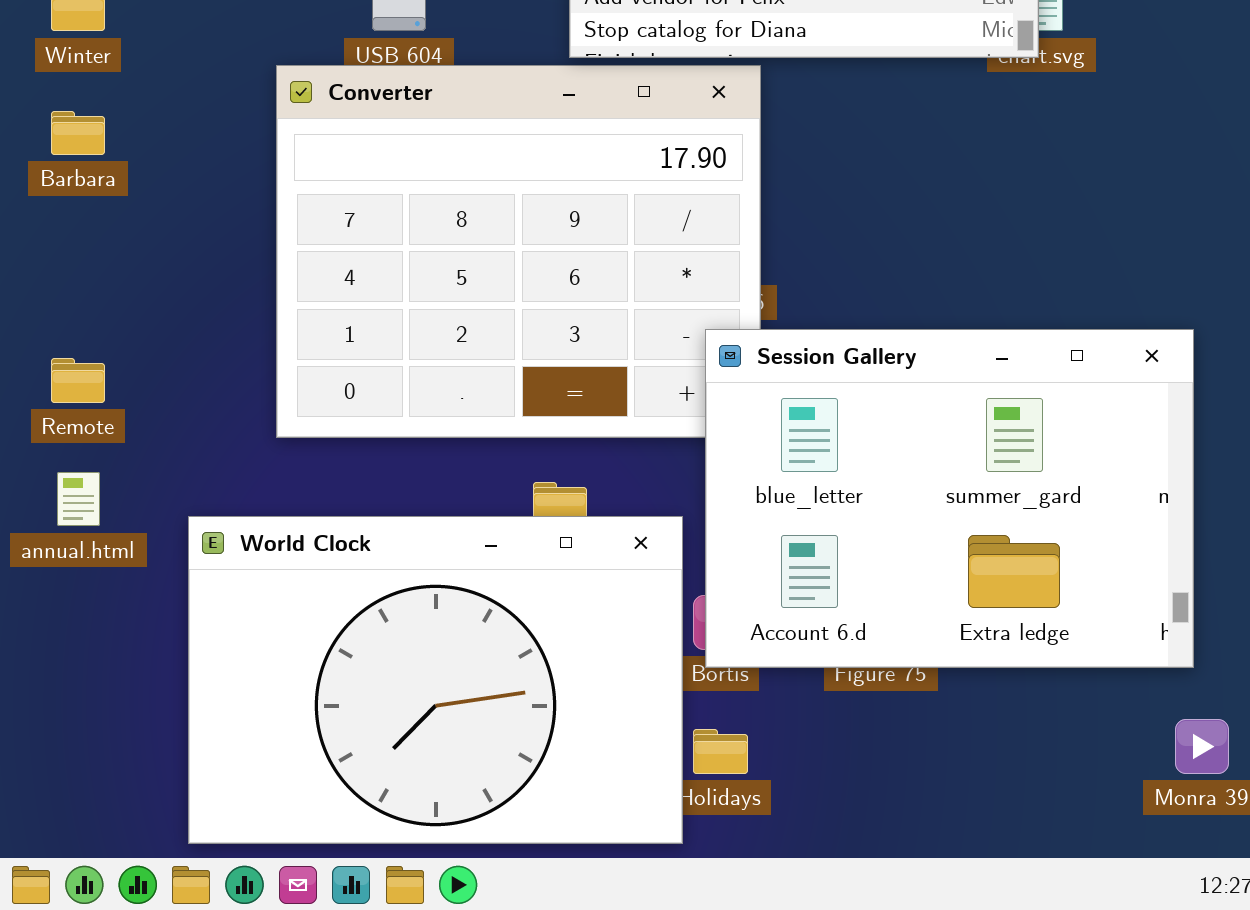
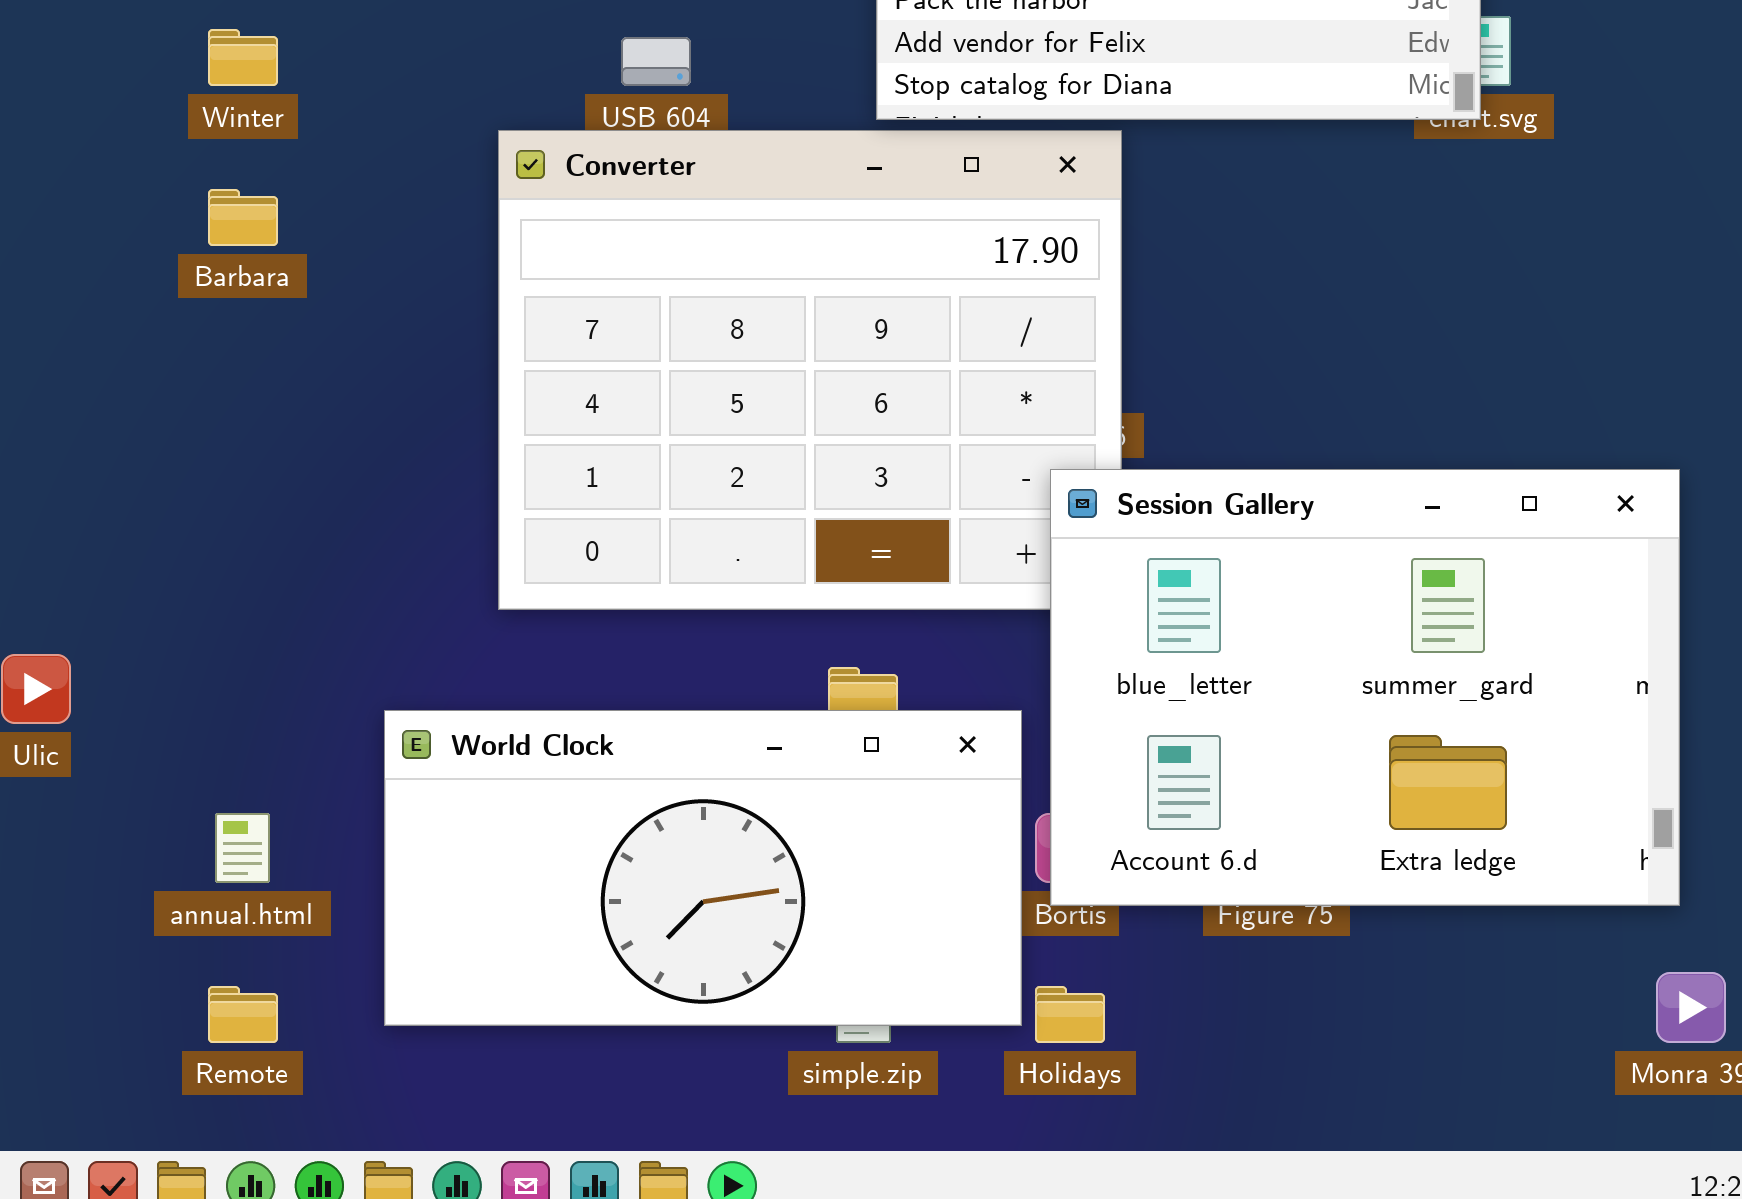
Remote: [51,358,105,403] -> [208,986,278,1043], moved
annual.html: [57,472,100,526] -> [215,813,270,883], moved
World Clock: [188,516,683,844] -> [384,710,1022,1026], resized

